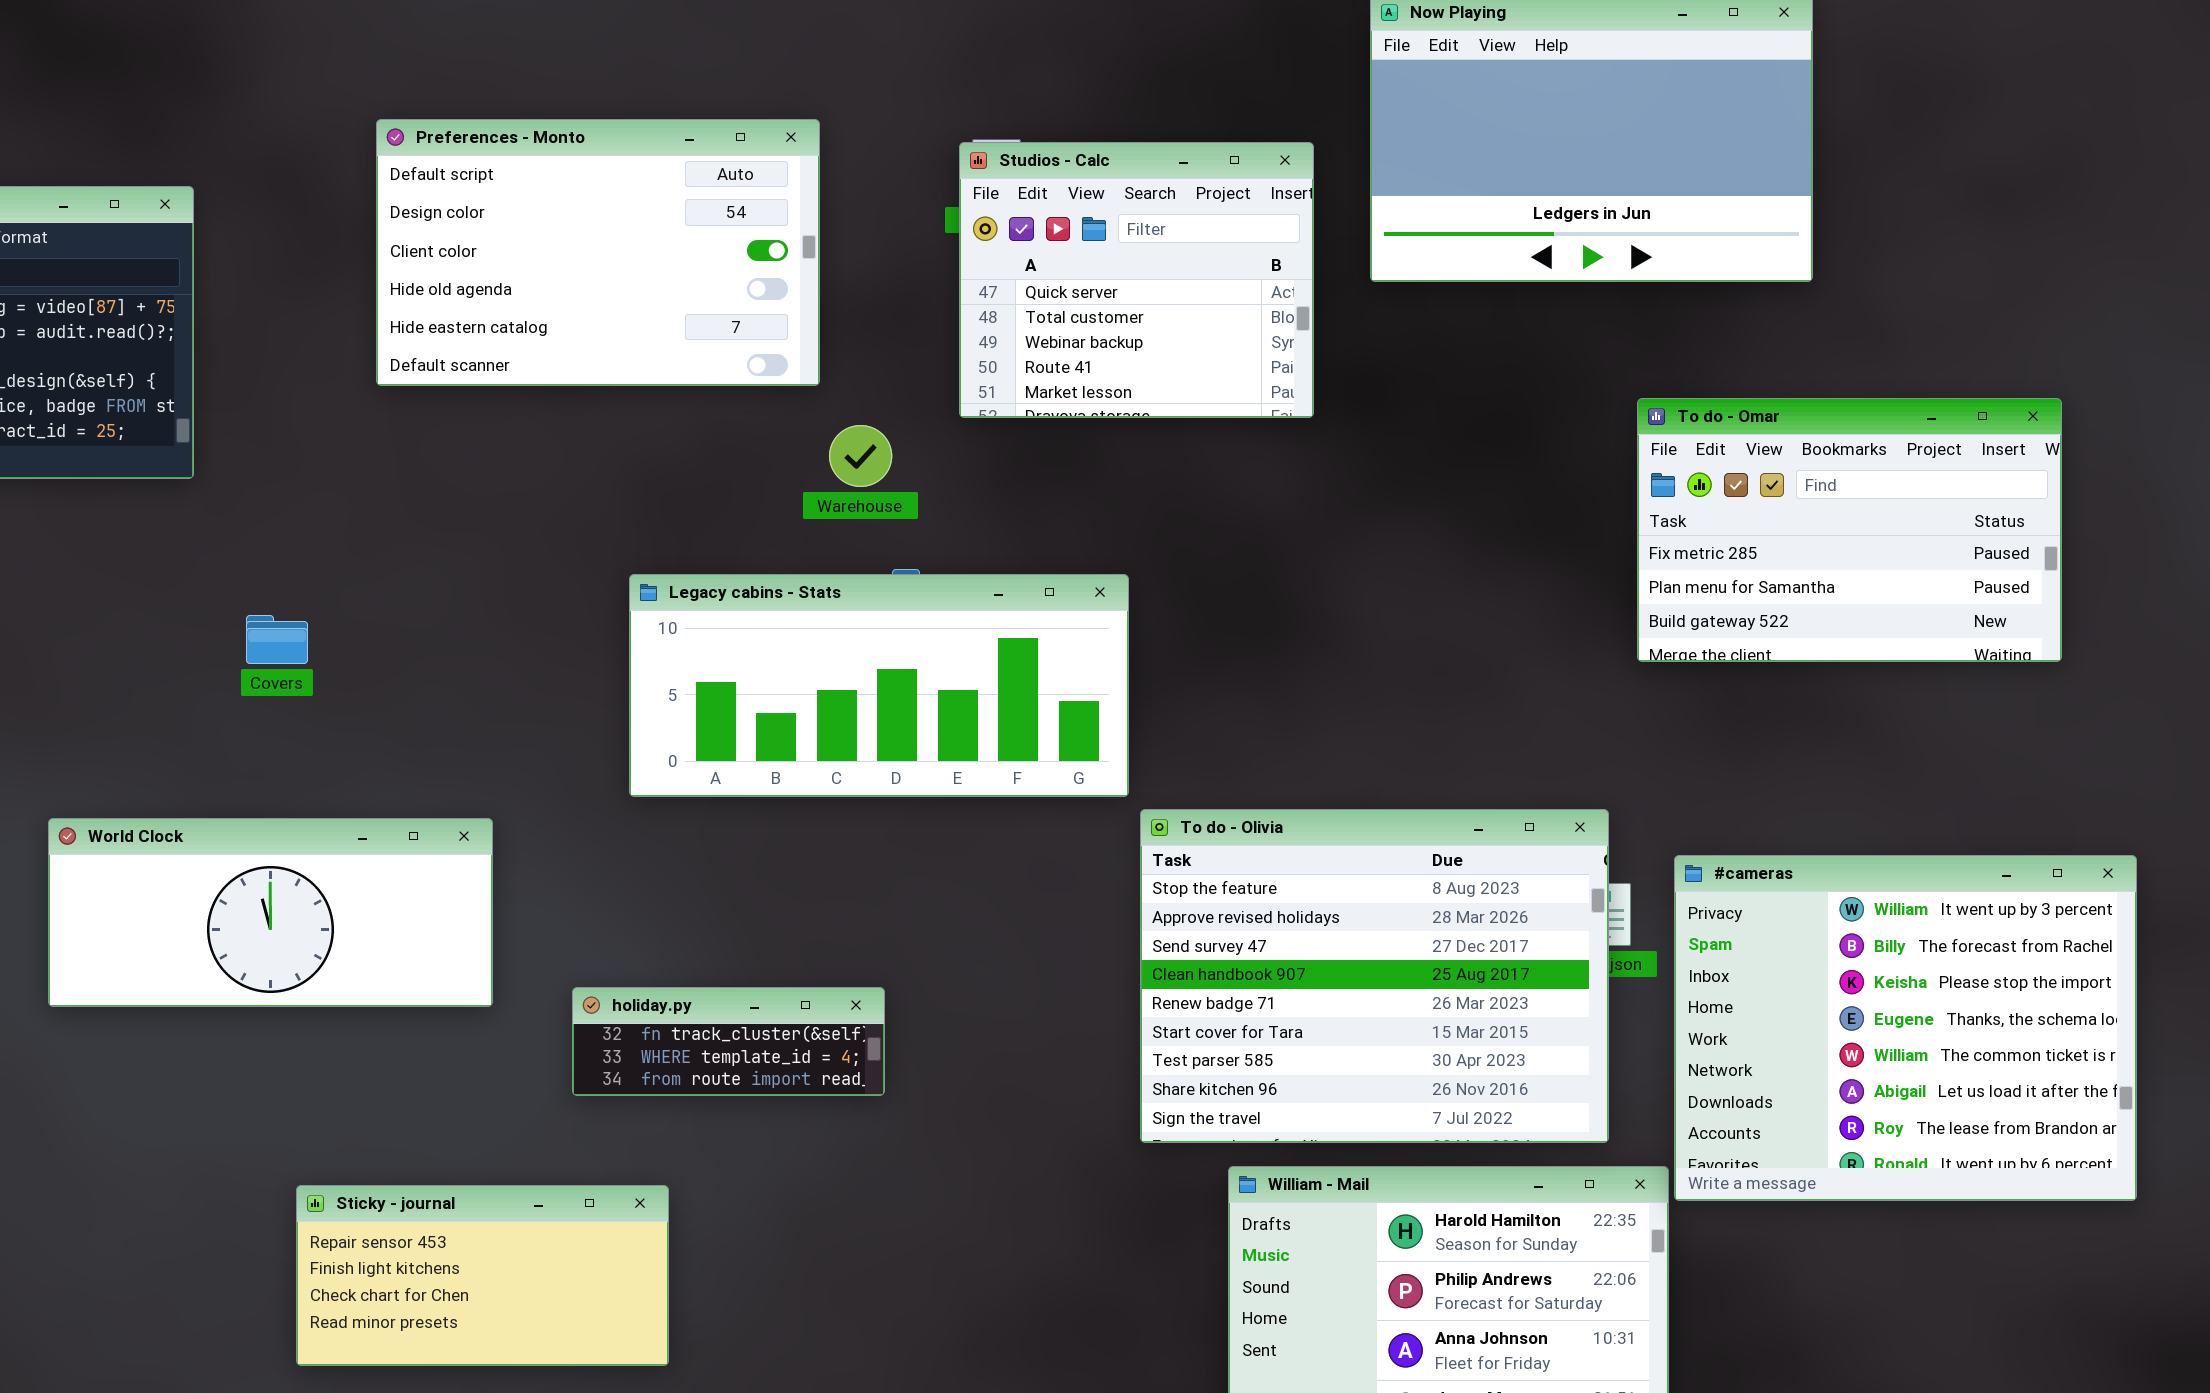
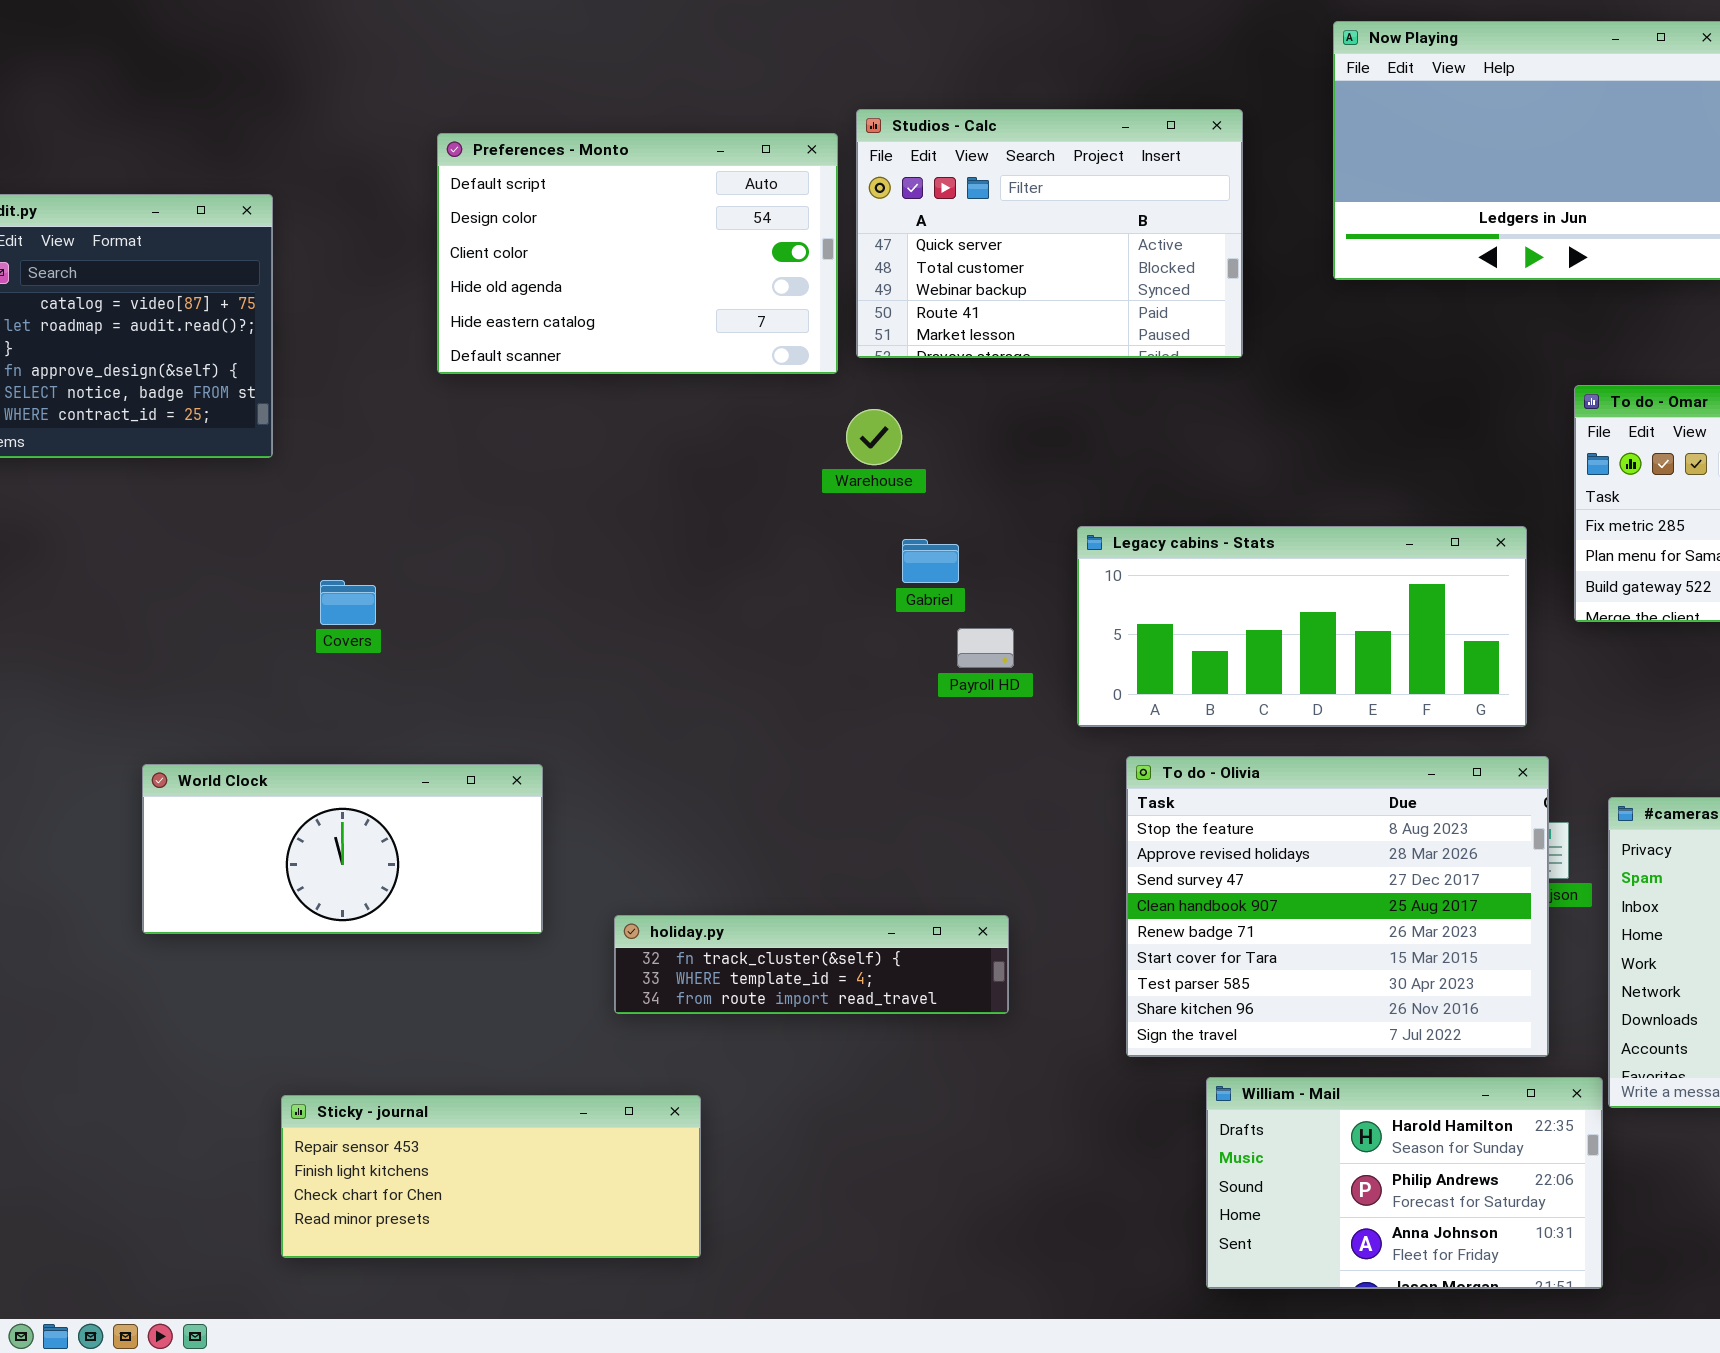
Studios - Calc: [959,142,1314,418] -> [856,109,1243,358], moved, resized
Legacy cabins - Stats: [629,574,1129,797] -> [1077,526,1527,727], moved
holiday.py: [572,987,885,1096] -> [614,915,1009,1014], resized
Sticky - journal: [296,1185,669,1366] -> [281,1095,701,1258], resized

